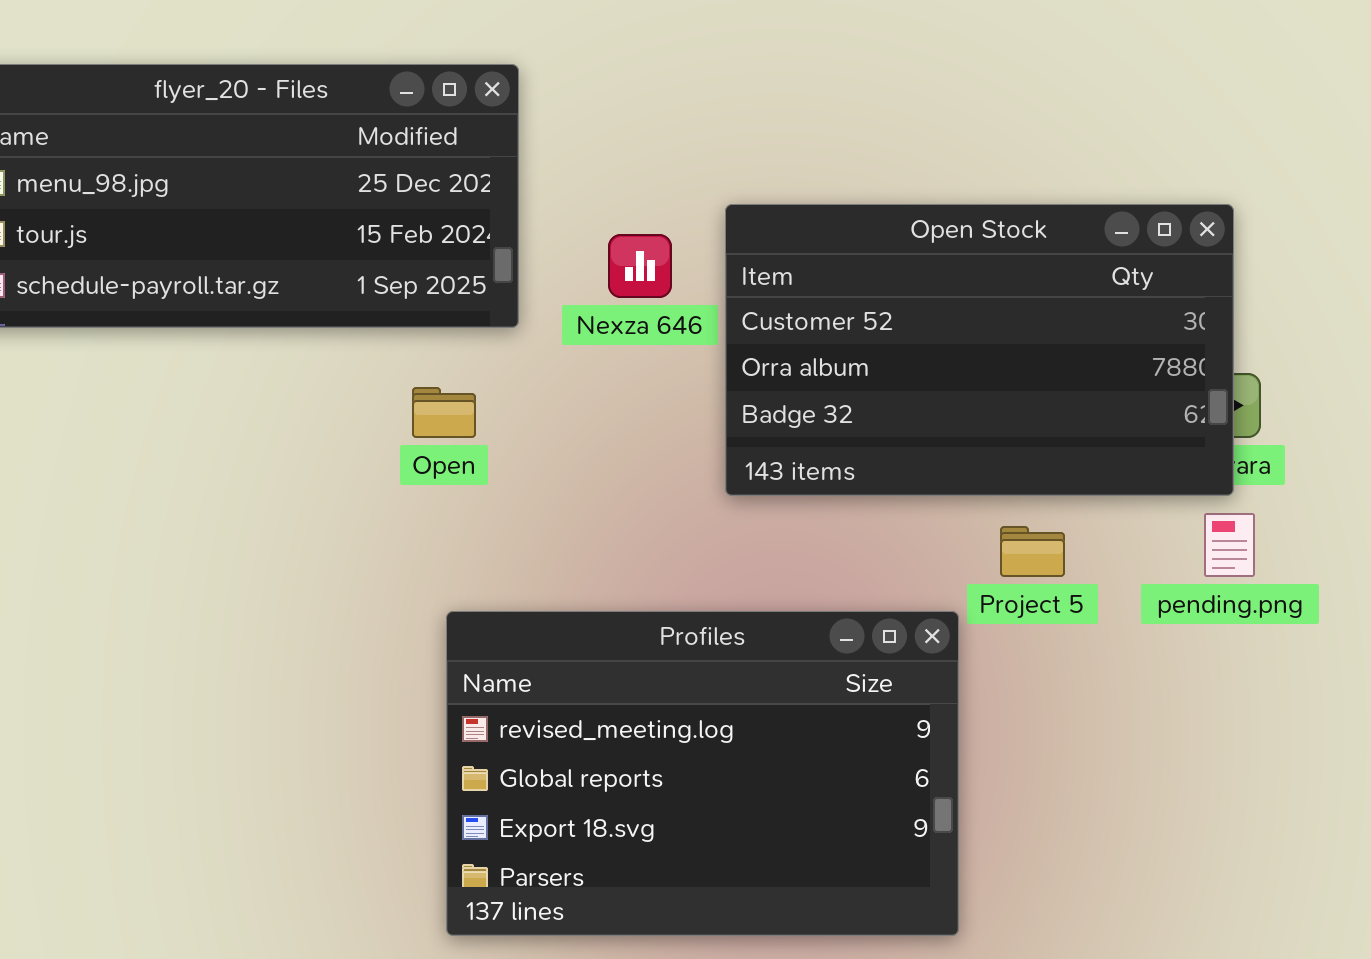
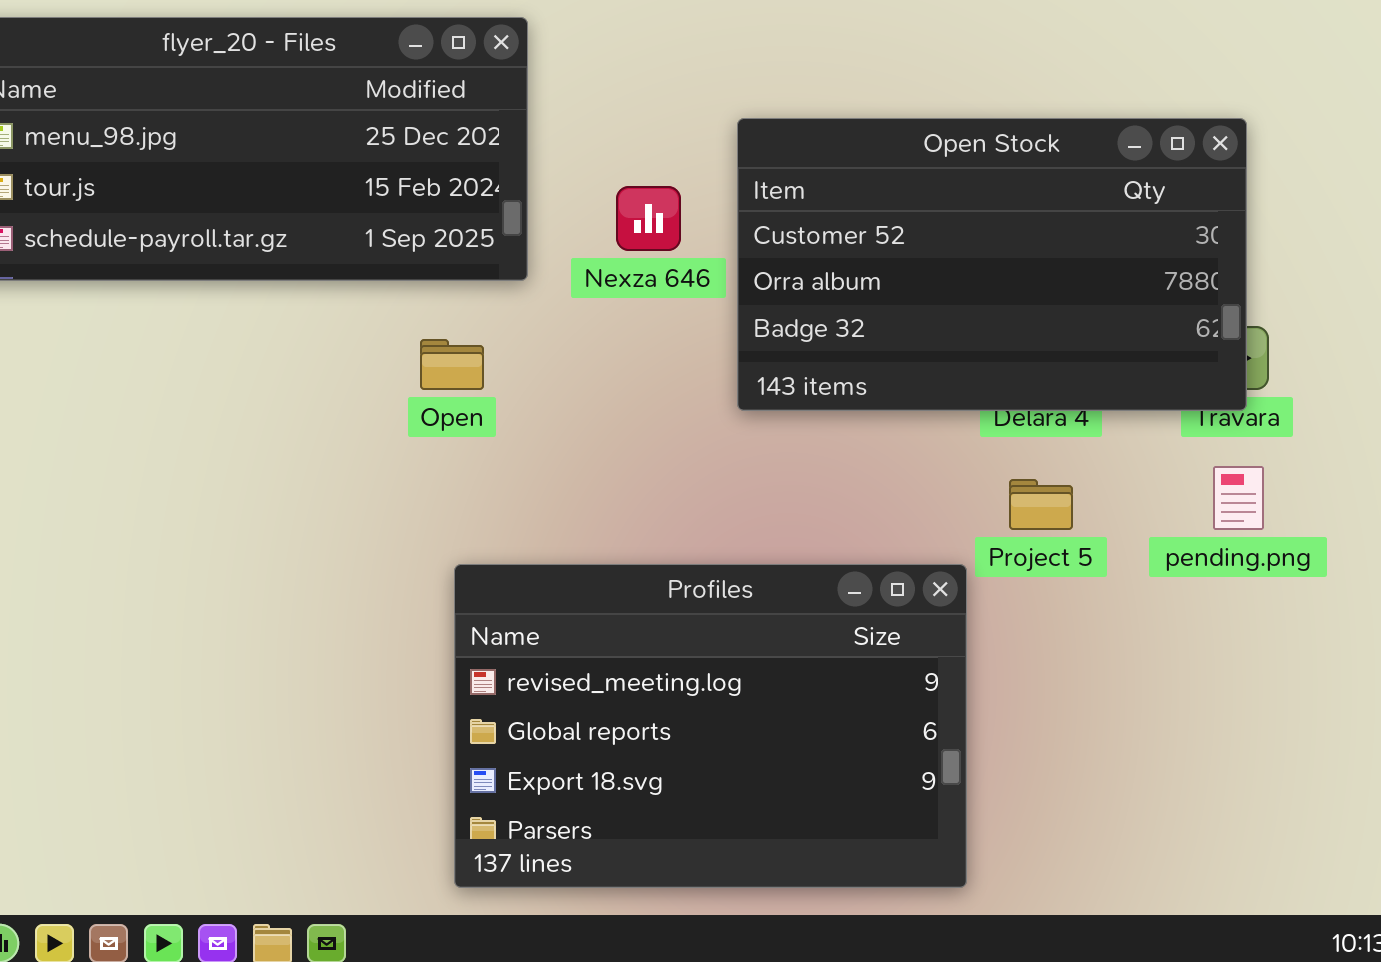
Open Stock: [725,204,1234,496] -> [737,118,1247,411], moved

